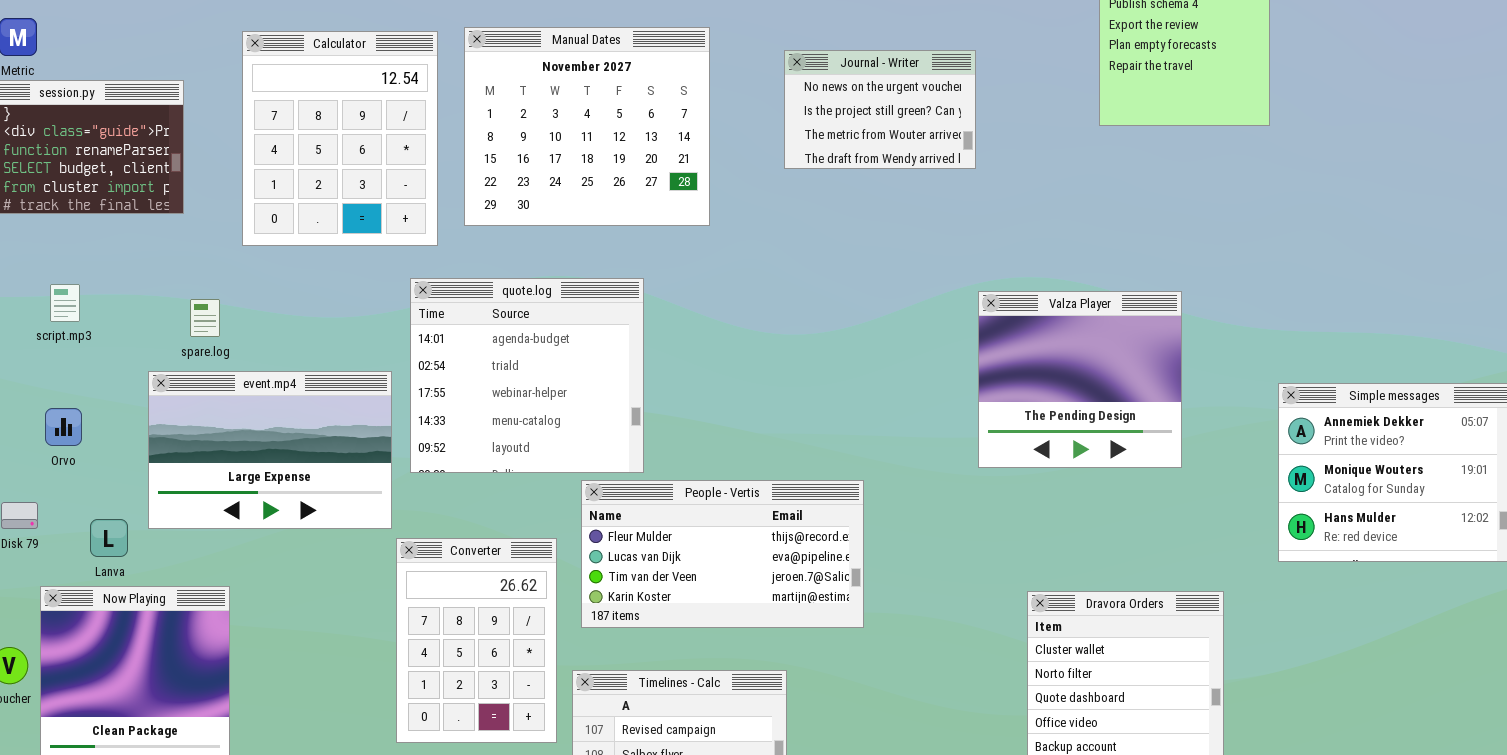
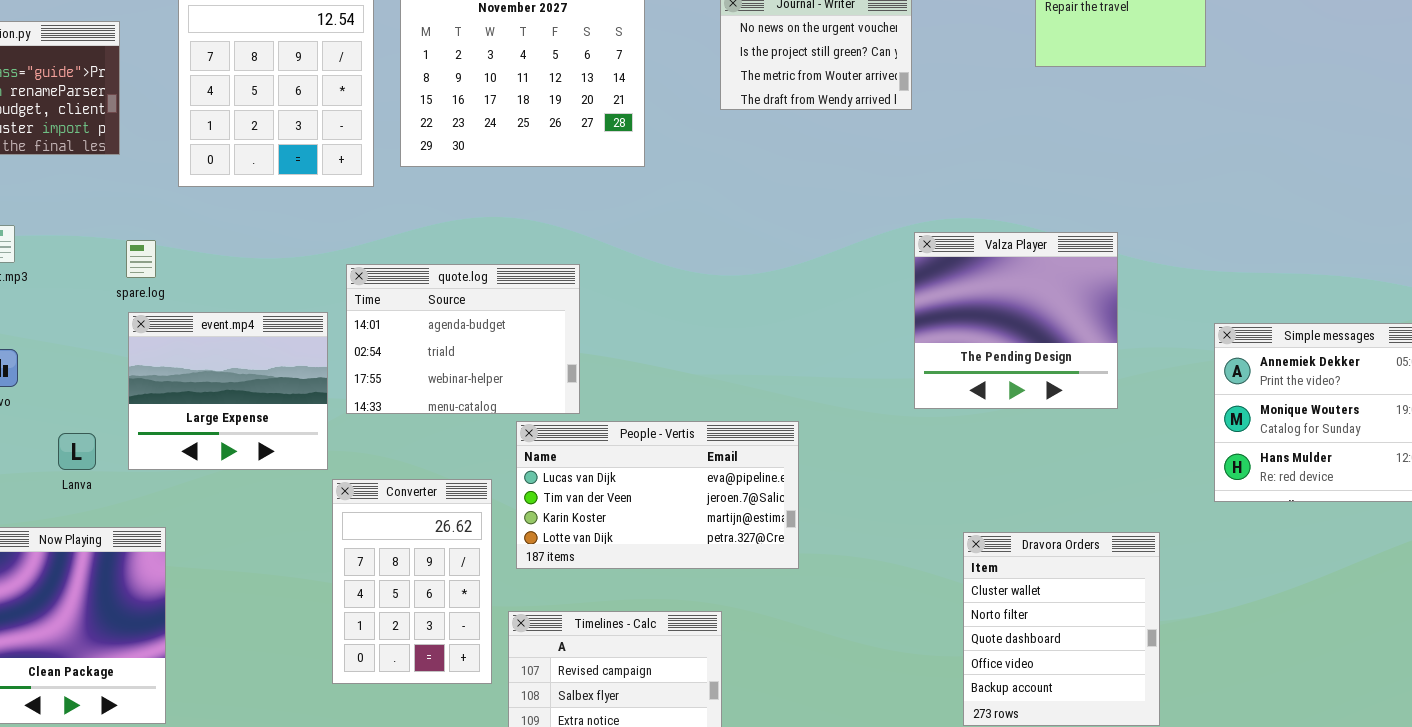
quote.log: [410,278,644,473] -> [346,264,580,414], resized
event.mp4: [148,371,392,529] -> [128,312,328,470], resized
People - Vertis: [581,480,864,628] -> [516,421,799,569], scrolled down 1 row
Lanva: [90,519,128,557] -> [58,433,96,470], moved

